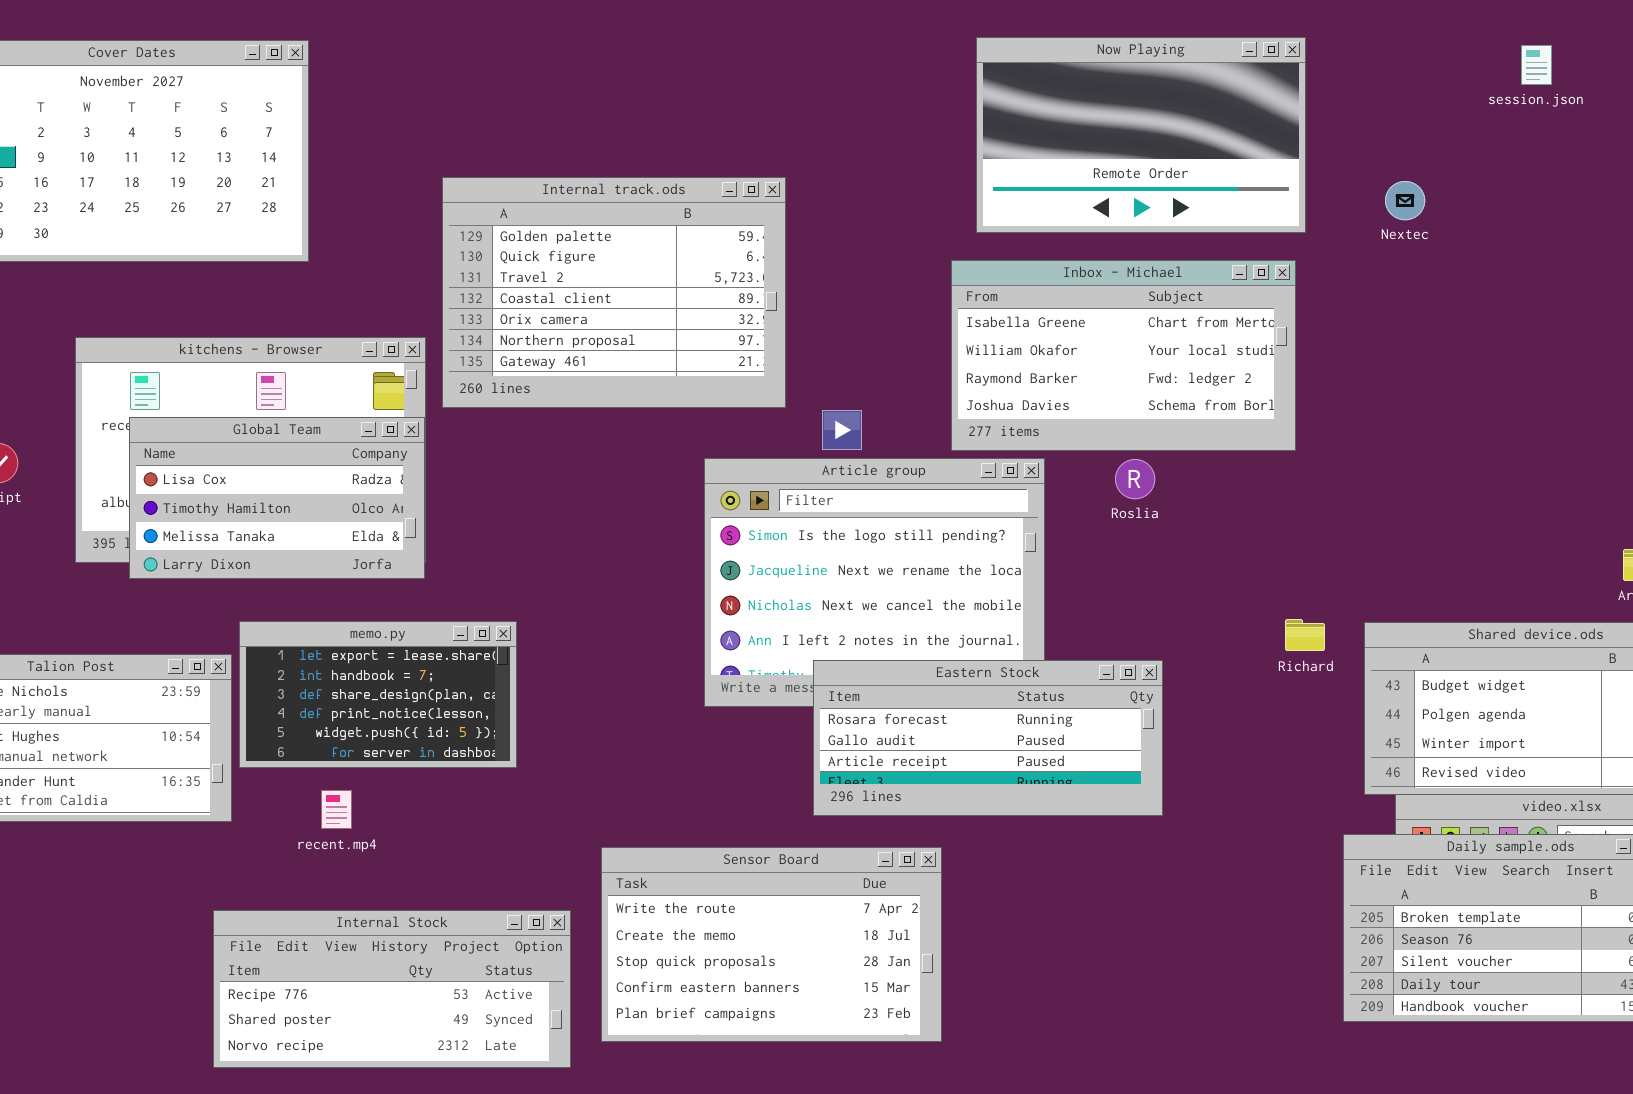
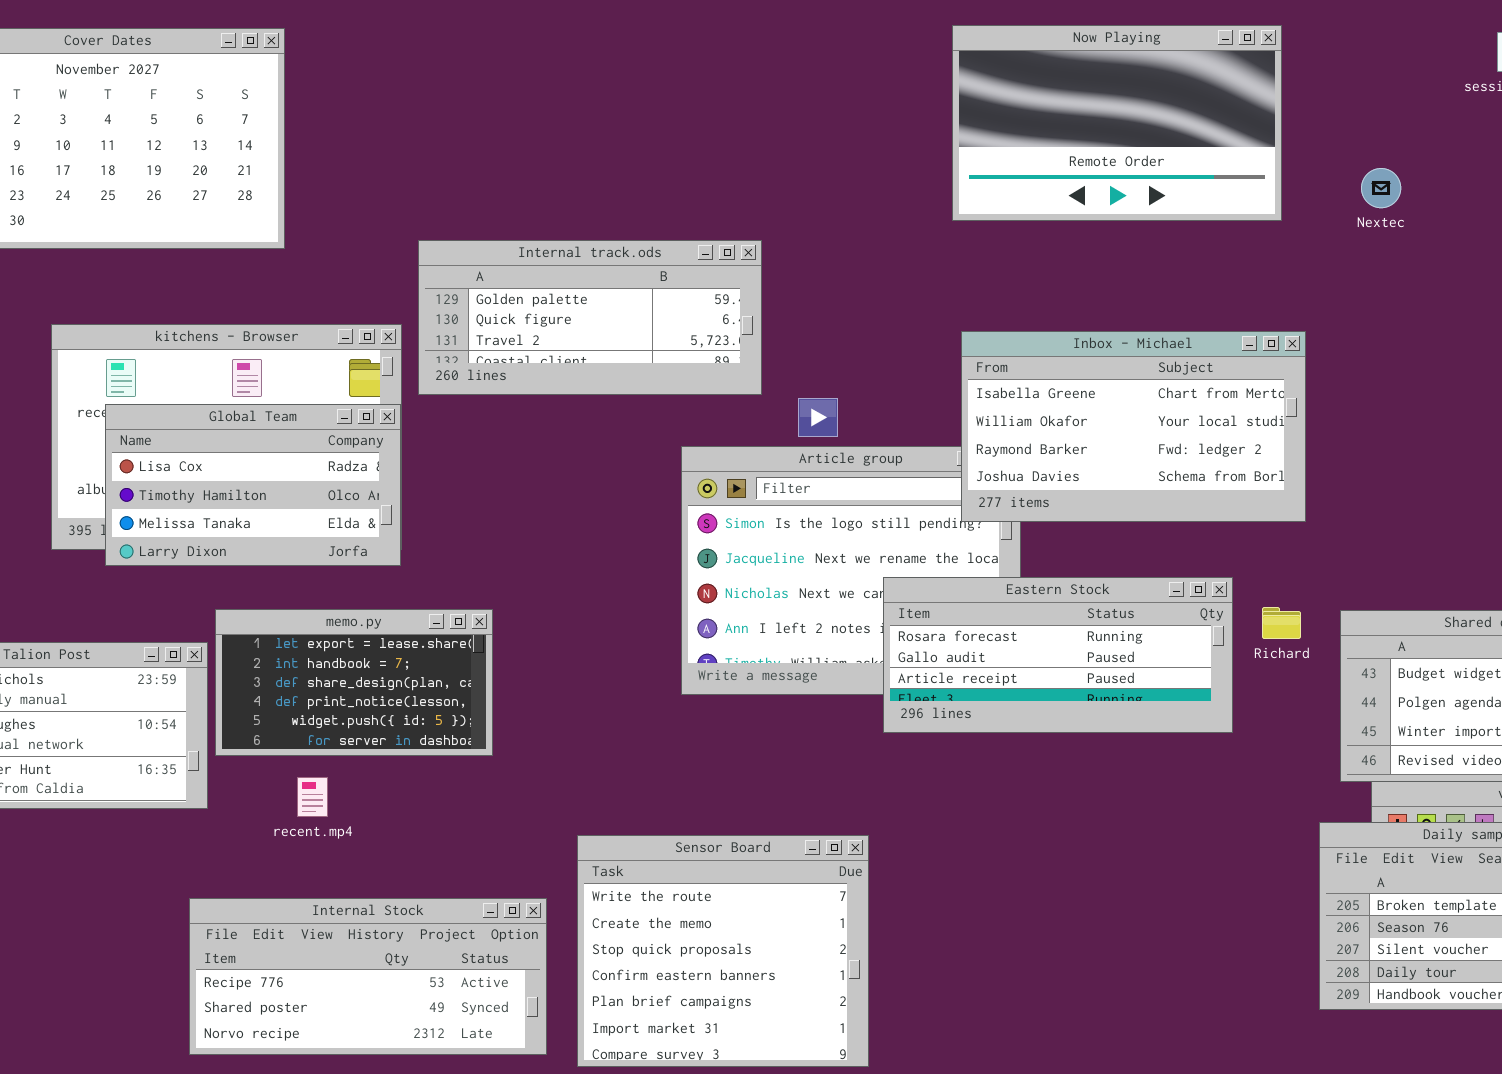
Internal track.ods: [442,177,786,408] -> [418,240,762,395], resized
Inbox - Michael: [951,260,1296,451] -> [961,331,1306,522], moved
Eastern Stock: [813,660,1163,816] -> [883,577,1233,733], moved
Sensor Board: [601,847,942,1042] -> [577,835,869,1067], resized

